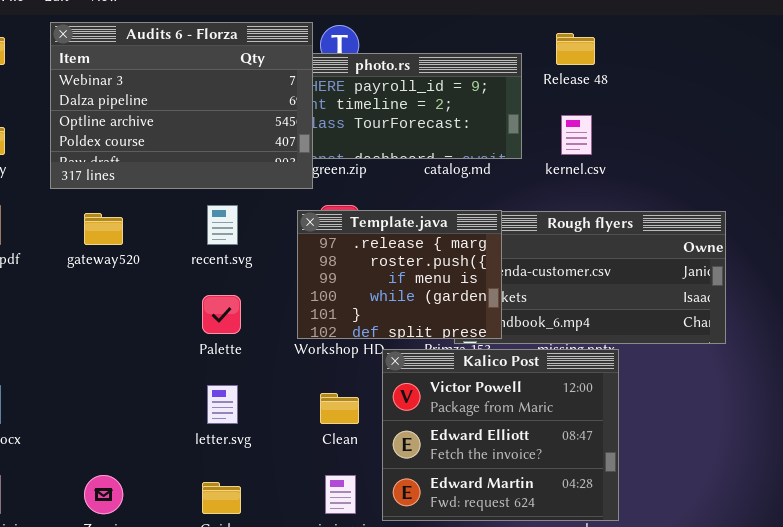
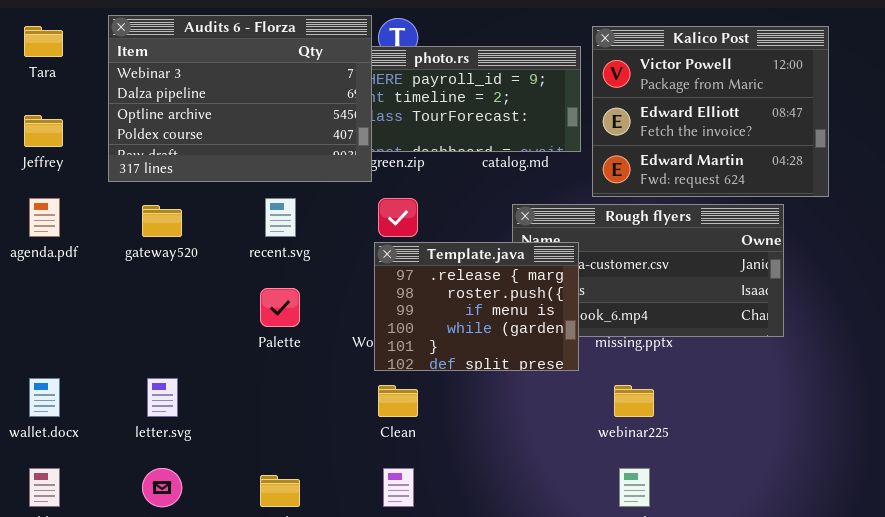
Template.java: [297,210,502,339] -> [374,242,579,371], moved
Kalico Post: [382,349,619,521] -> [592,26,829,197], moved
letter.svg: [207,385,238,424] -> [147,378,178,417], moved

